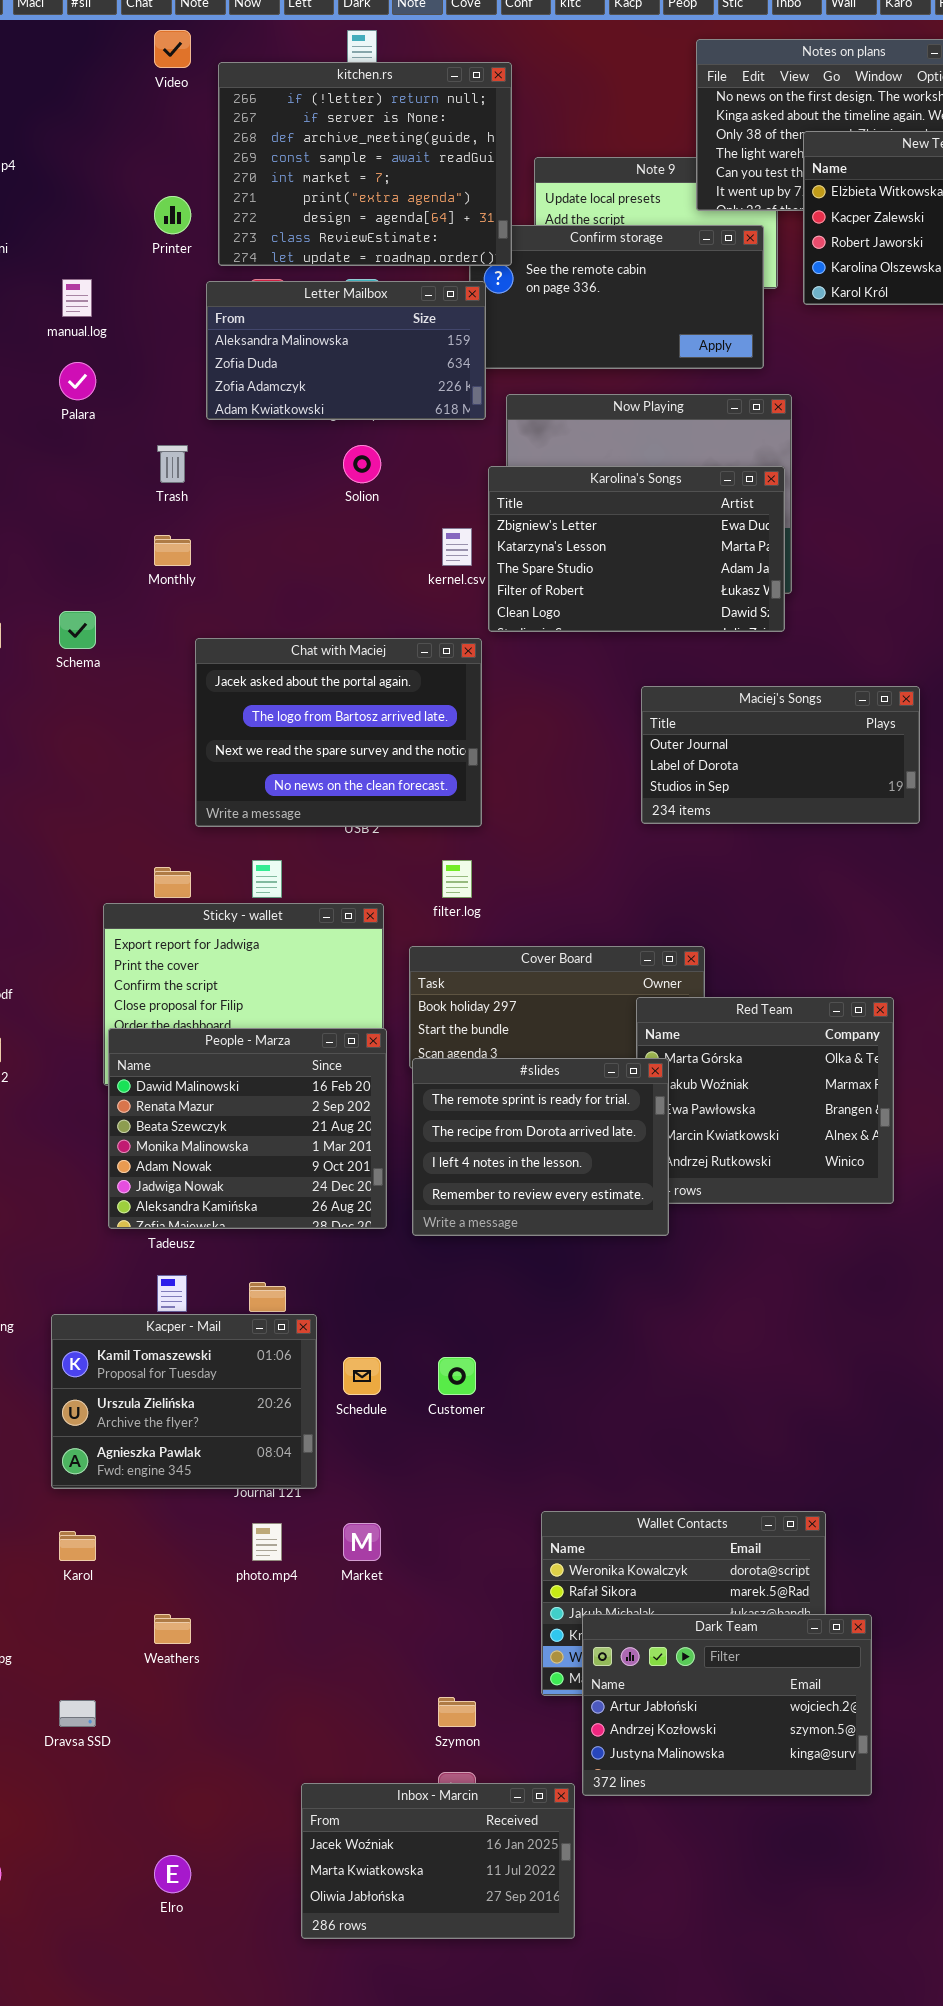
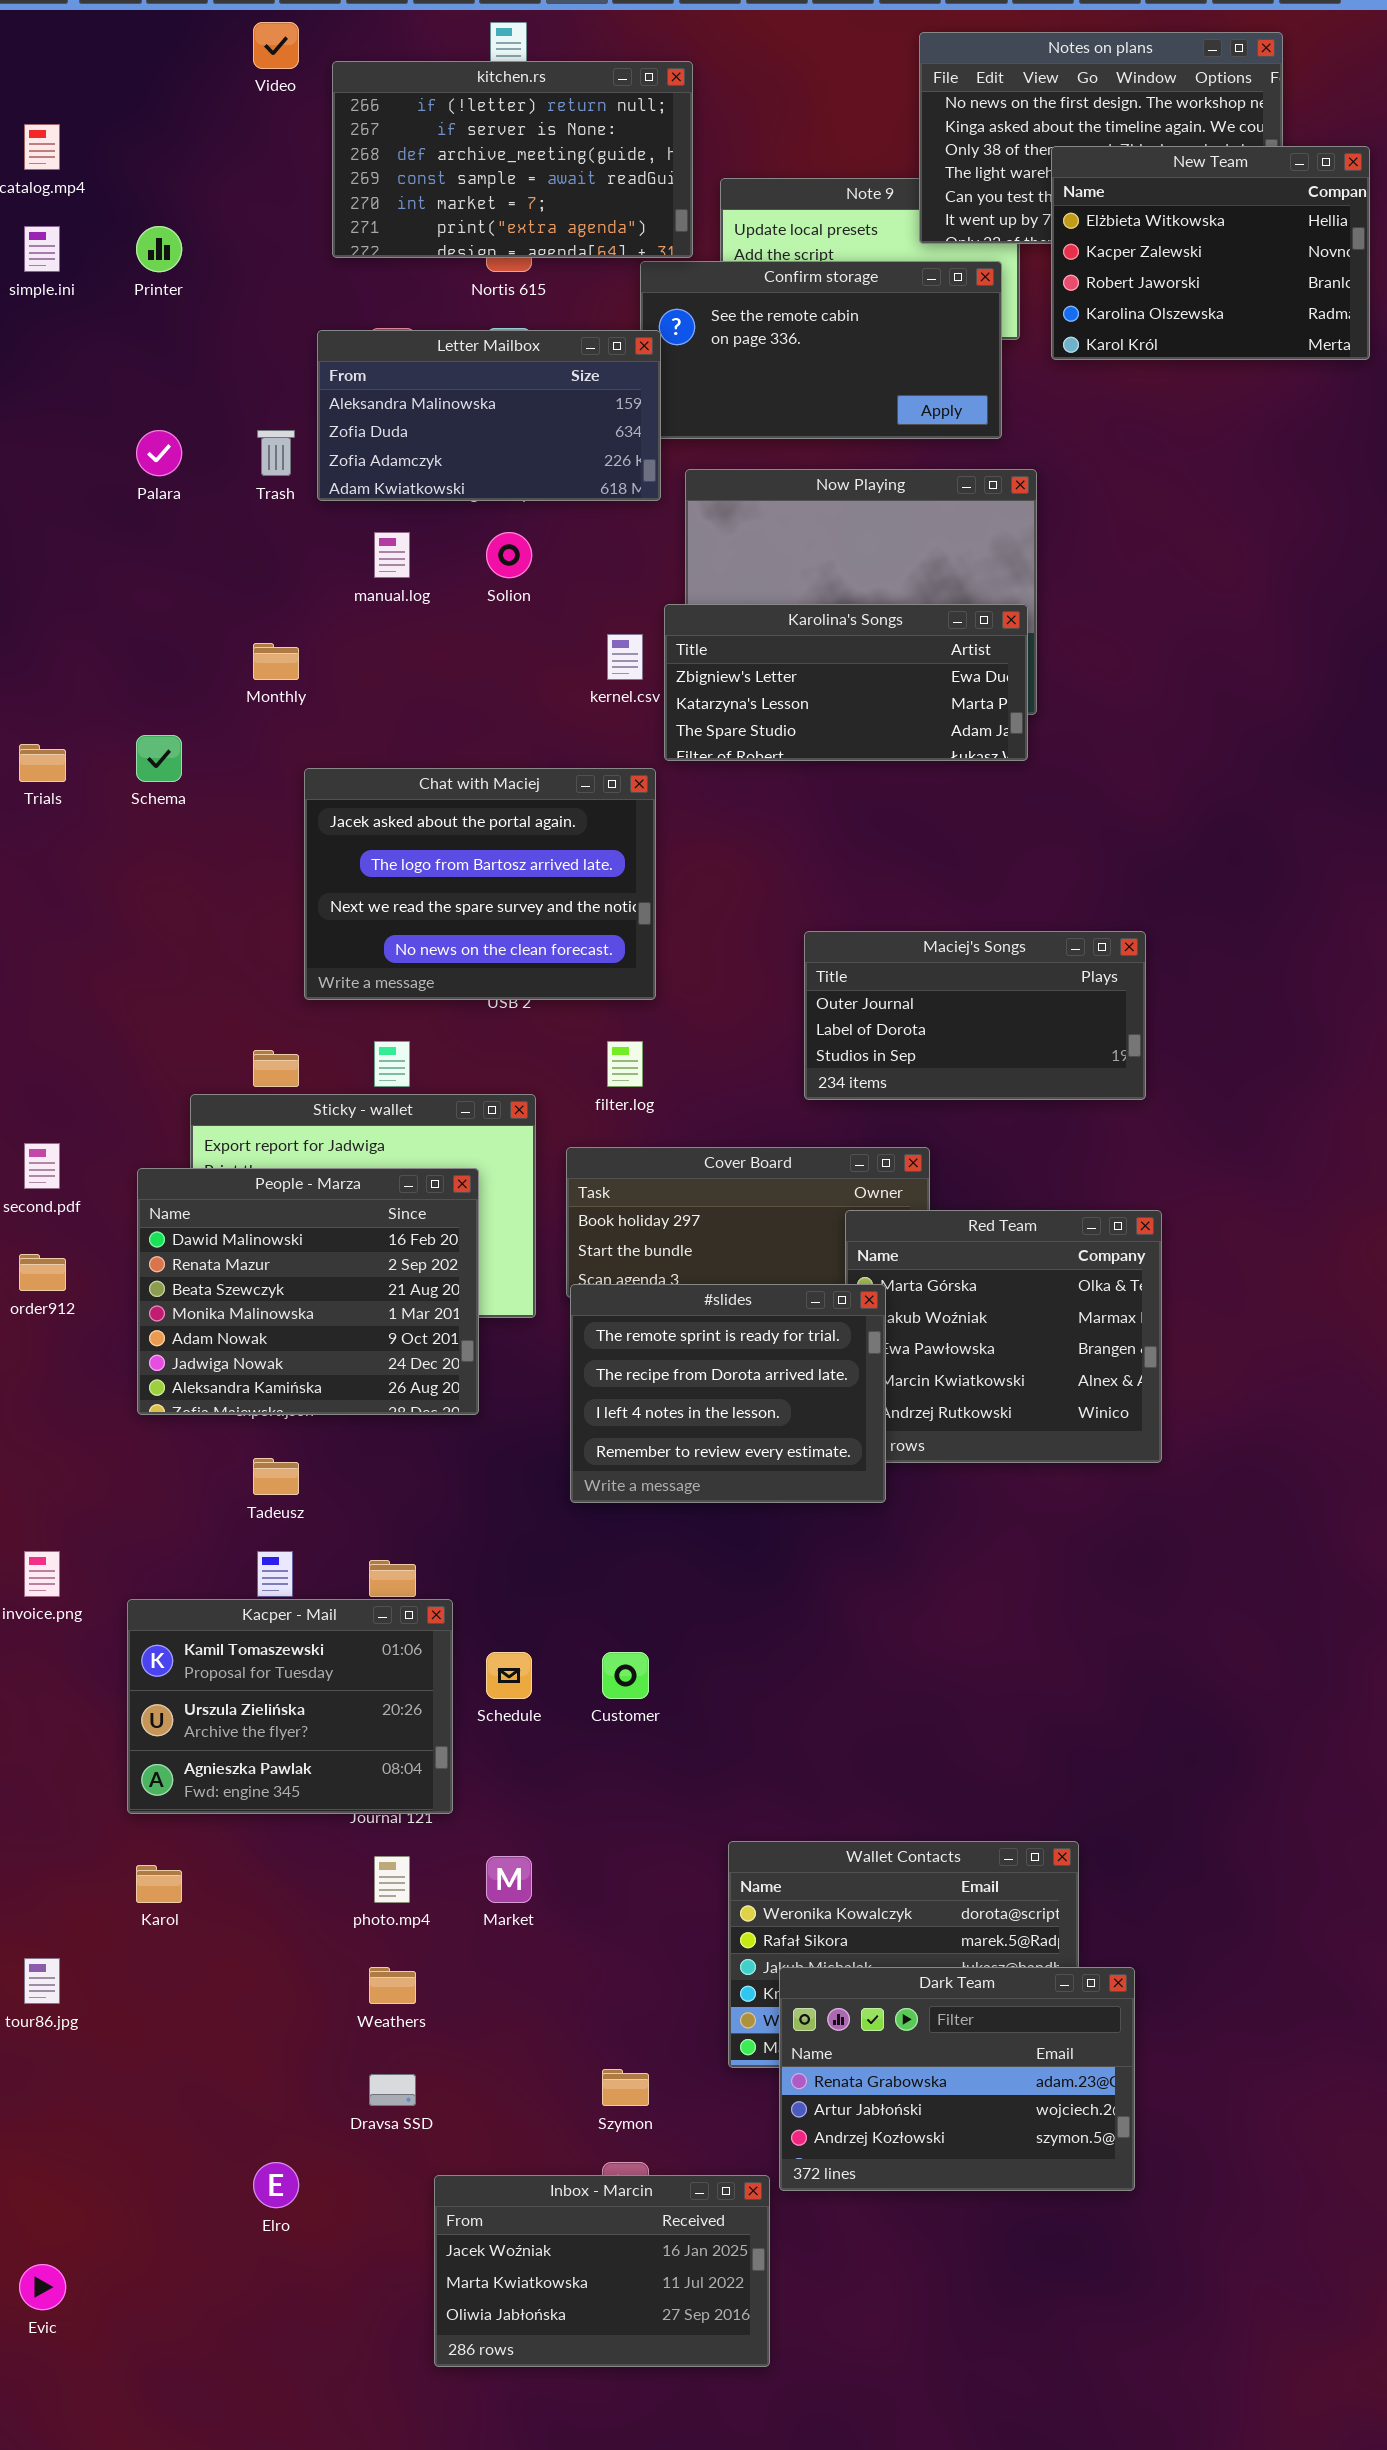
kitchen.rs: [218,62,512,266] -> [332,61,693,258], resized
Printer: [154,196,191,234] -> [136,226,182,272], moved
manual.log: [62,279,92,317] -> [374,532,410,578], moved
Trash: [157,445,188,483] -> [257,430,295,476], moved
Karolina's Songs: [488,466,785,632] -> [664,604,1028,761], resized
Maciej's Songs: [641,686,920,824] -> [804,931,1146,1100], moved
People - Marza: [108,1028,387,1229] -> [137,1168,479,1415], moved
Weathers: [154,1614,191,1644] -> [369,1967,416,2004], moved
Dark Team: [582,1614,872,1796] -> [779,1967,1135,2191], scrolled up 1 row
Dravsa SSD: [59,1700,96,1727] -> [369,2074,416,2106], moved
Elro: [154,1855,191,1893] -> [253,2162,299,2208], moved

